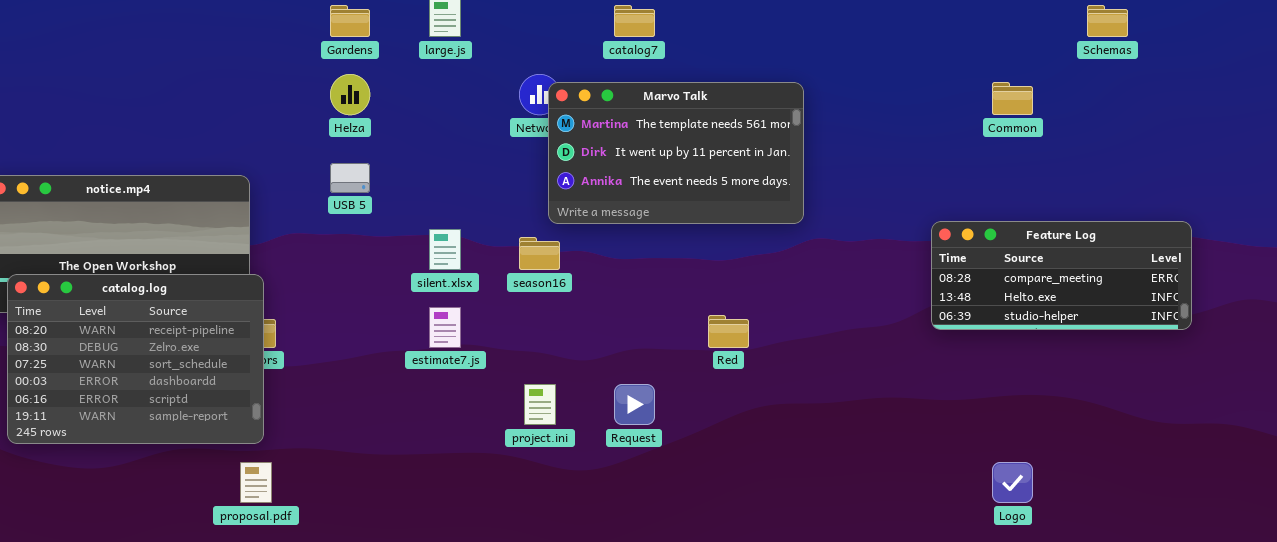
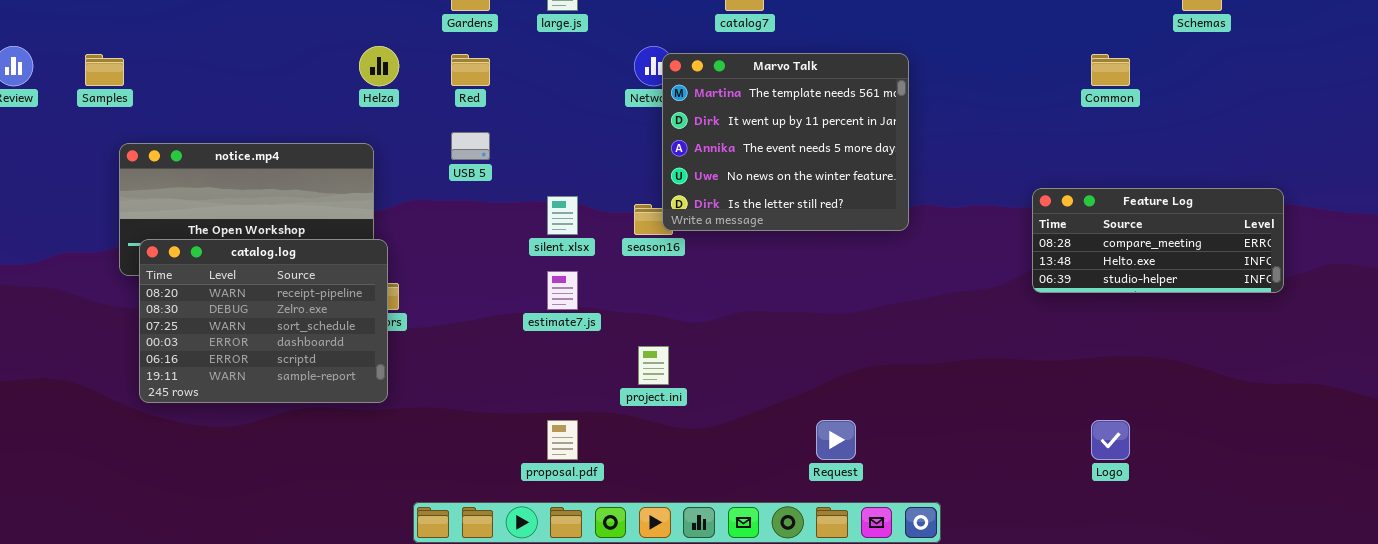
Helza: [330,74,370,115] -> [359,46,399,86], moved
Marvo Talk: [548,82,804,224] -> [662,53,909,231], resized
Red: [708,315,749,348] -> [451,54,490,86], moved
Request: [614,384,655,425] -> [816,420,856,460], moved
proposal.pdf: [240,462,272,503] -> [547,420,578,460], moved

